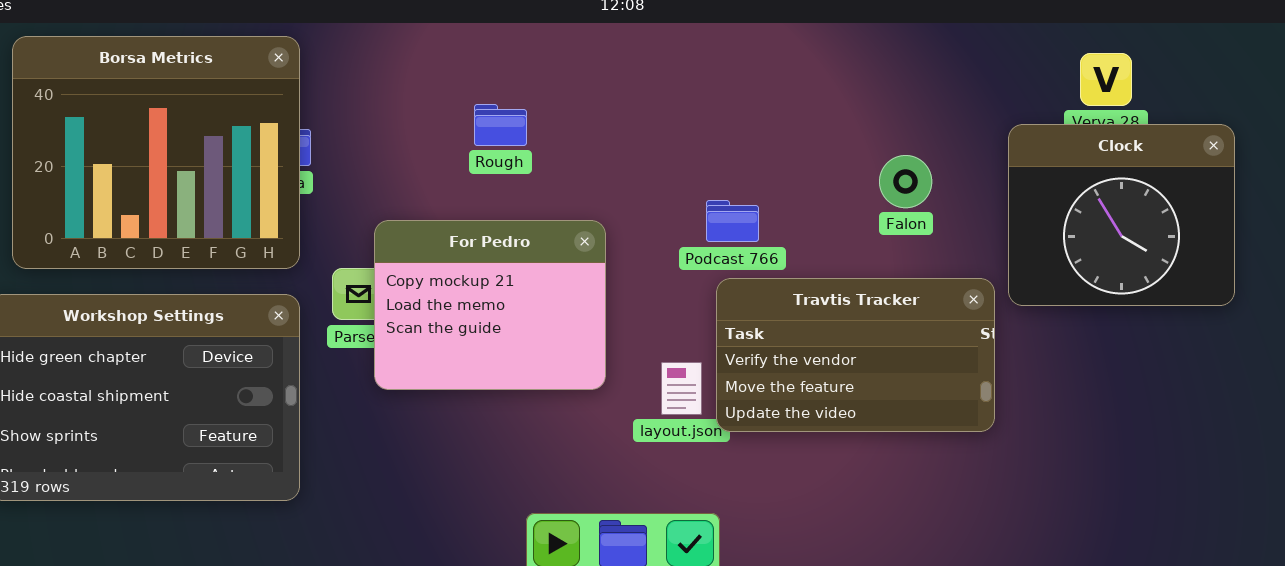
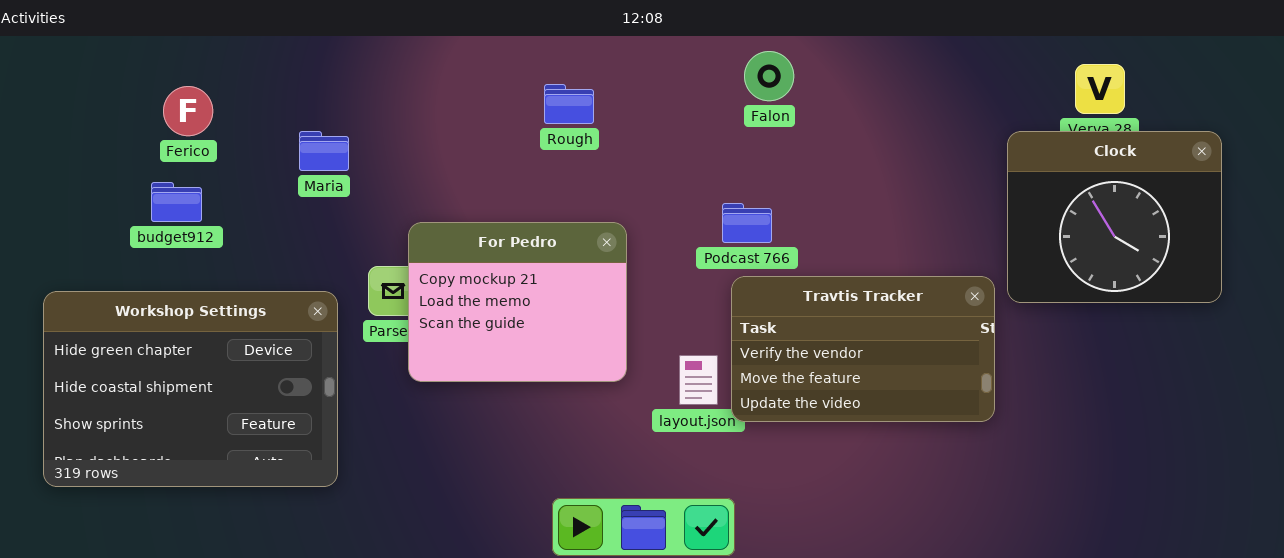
Borsa Metrics: [12,36,300,269] -> none, closed
Rough: [474,104,527,146] -> [544,84,594,124], moved
Falon: [879,155,932,208] -> [744,51,794,101], moved

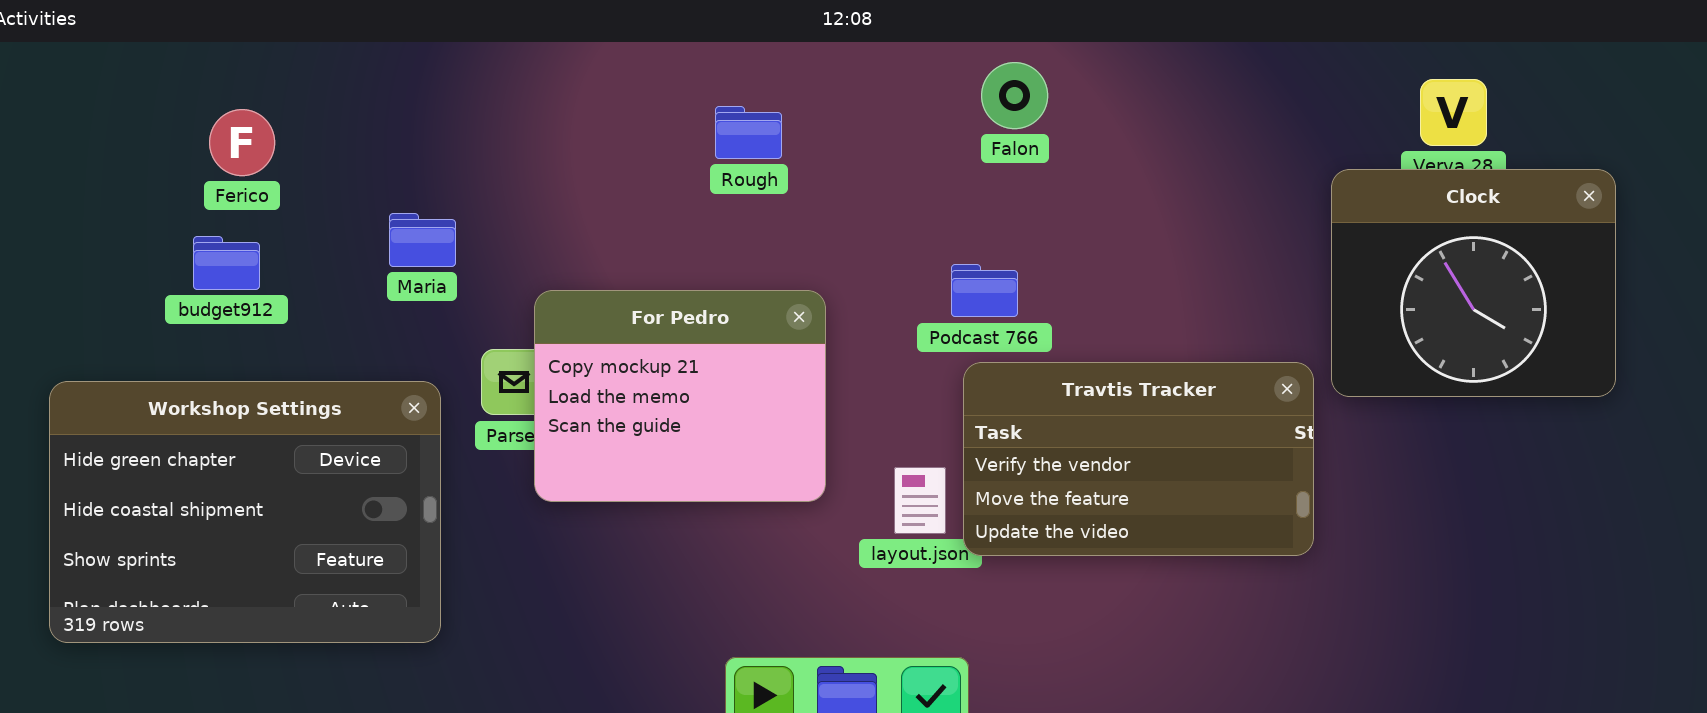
Maria: [299,131,349,171] -> [389,213,456,267], moved

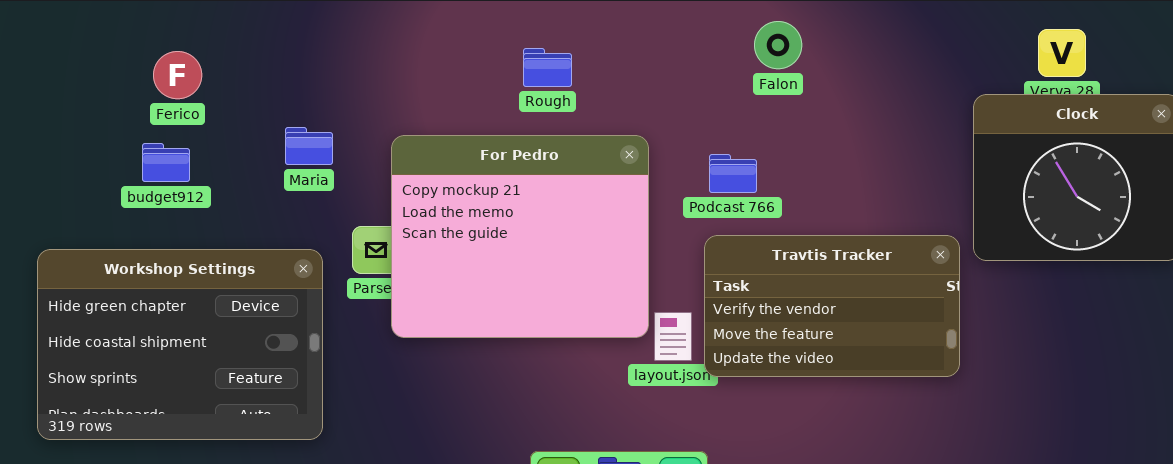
Falon: [981,62,1048,129] -> [754,21,802,69], moved
Podcast 766: [951,264,1018,317] -> [709,154,757,193], moved
For Pedro: [534,290,826,502] -> [391,135,649,338], resized

